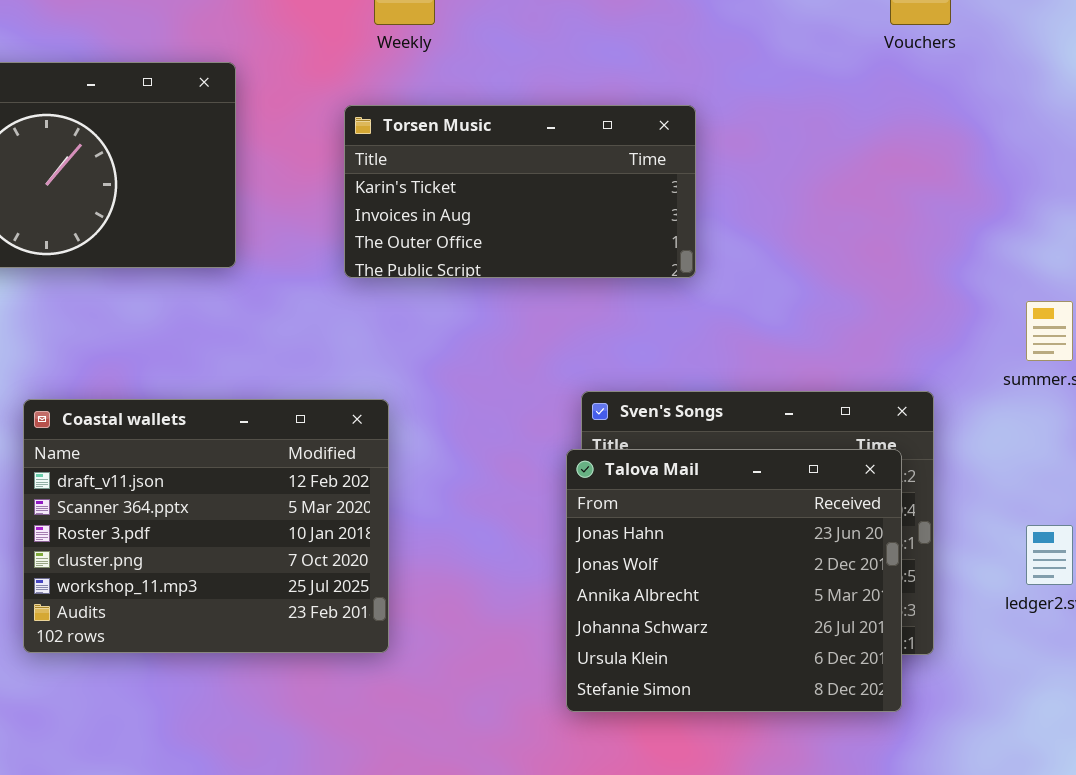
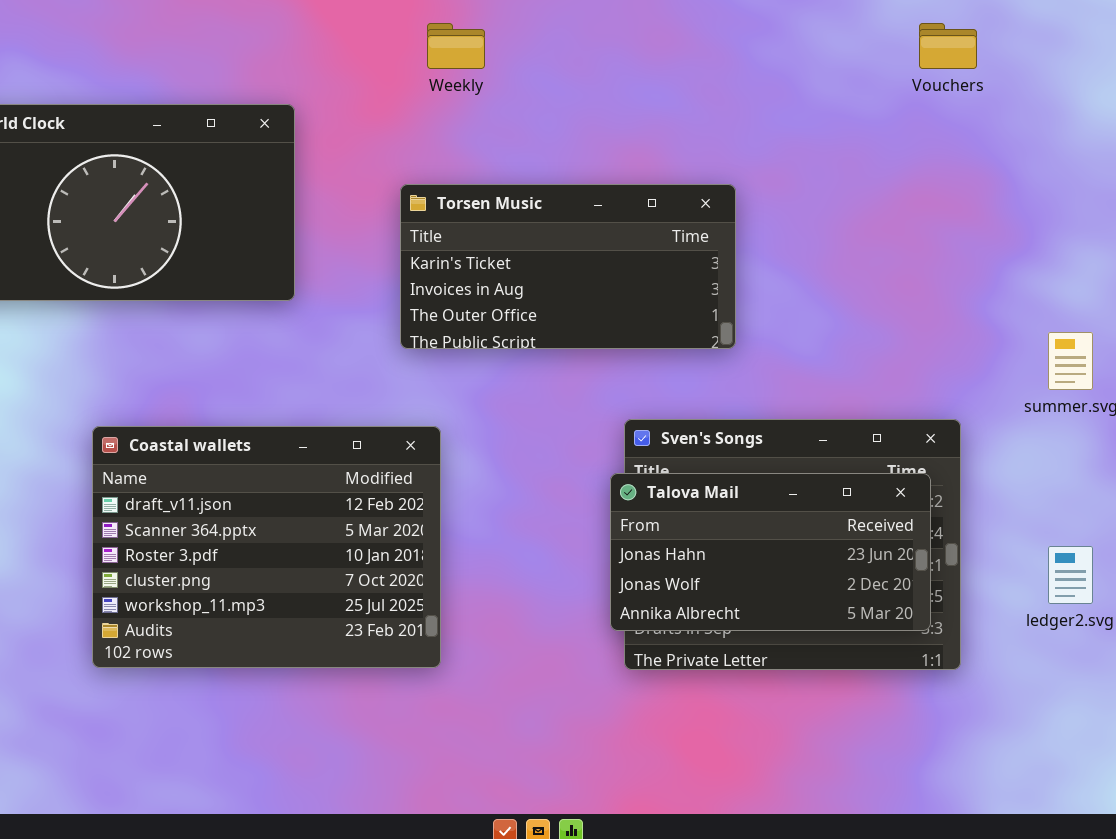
Torsen Music: [344,105,696,278] -> [400,184,736,349], moved
Talova Mail: [566,449,902,712] -> [610,473,931,631], resized

